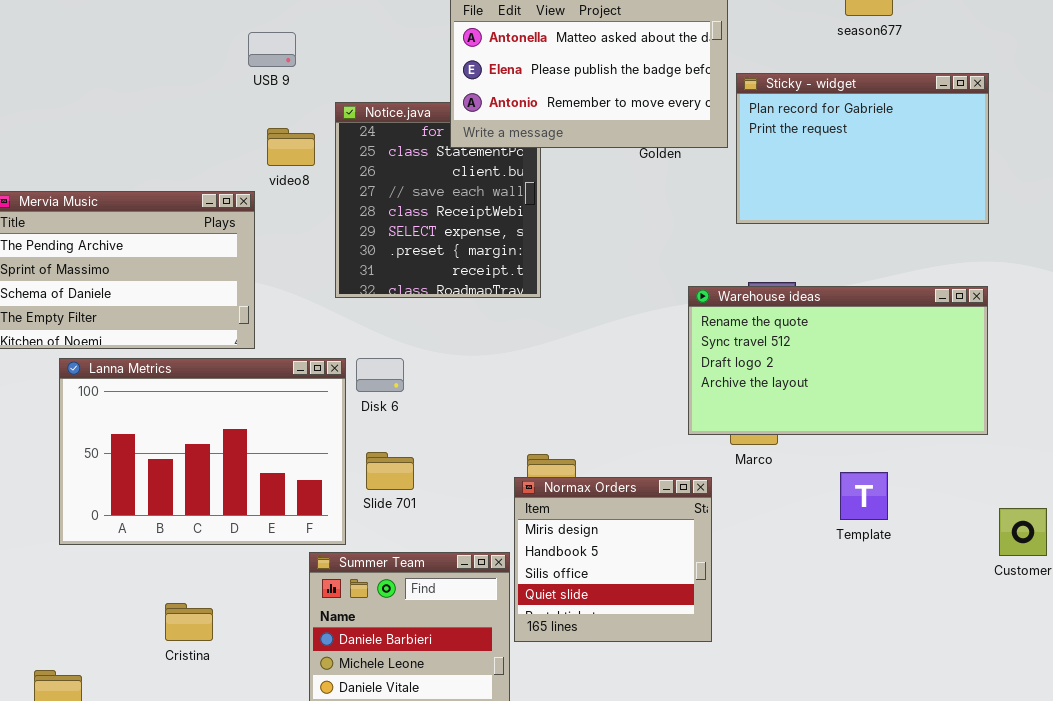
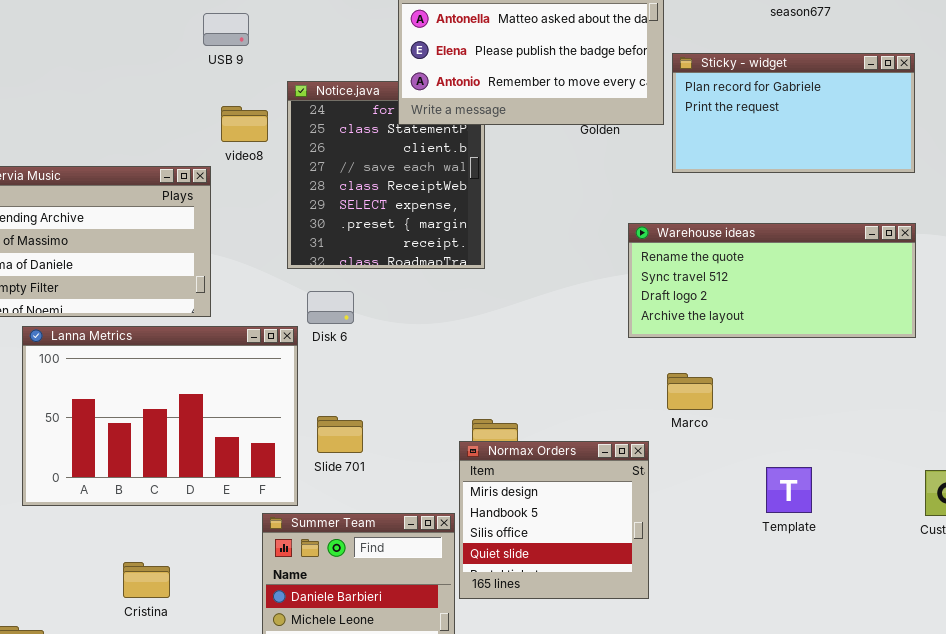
Sticky - widget: [736,73,989,224] -> [672,53,915,173], resized
Warehouse ideas: [688,286,988,435] -> [628,223,916,338], moved, resized
Disk 6: [356,358,404,392] -> [307,291,354,324], moved
Template: [840,472,888,520] -> [766,467,812,513], moved

